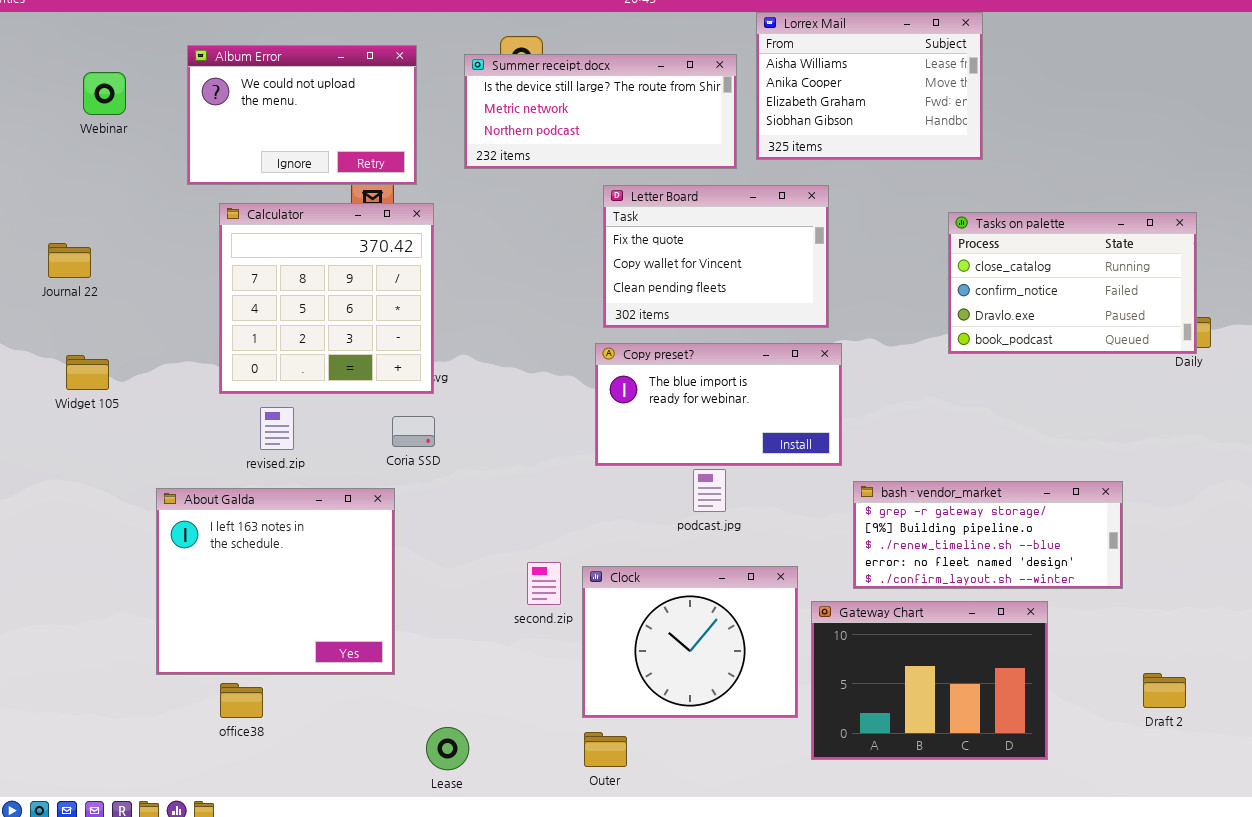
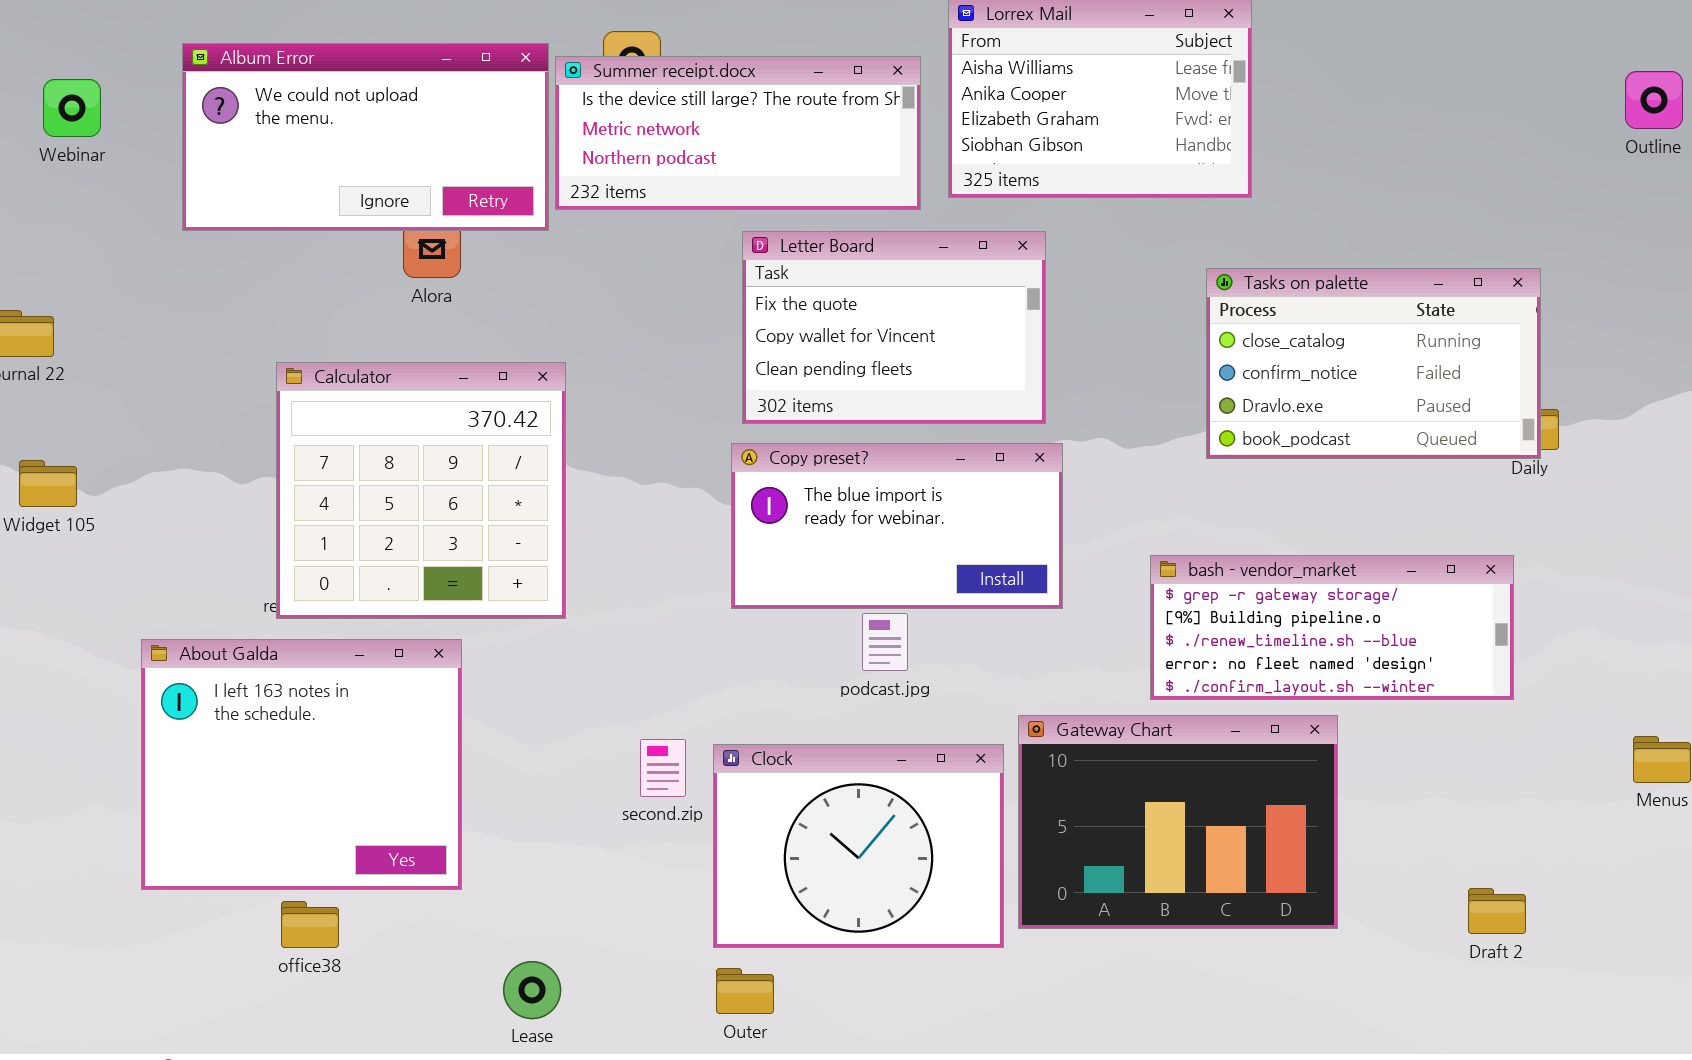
Album Error: [187,45,417,185] -> [182,43,549,231], resized
Calculator: [219,203,434,394] -> [276,362,566,619], moved
bash - vendor_market: [853,481,1123,589] -> [1150,555,1514,700], moved
Gateway Chart: [811,601,1048,760] -> [1018,715,1338,929], moved
office38: [220,683,263,718] -> [281,901,339,948], moved

